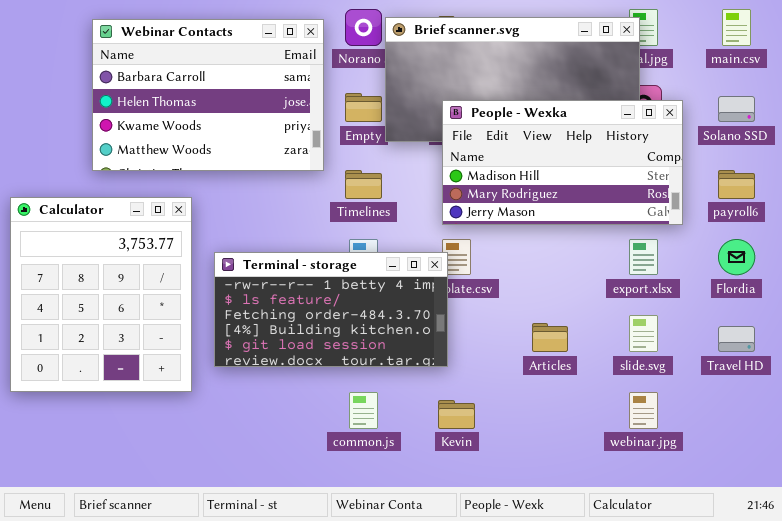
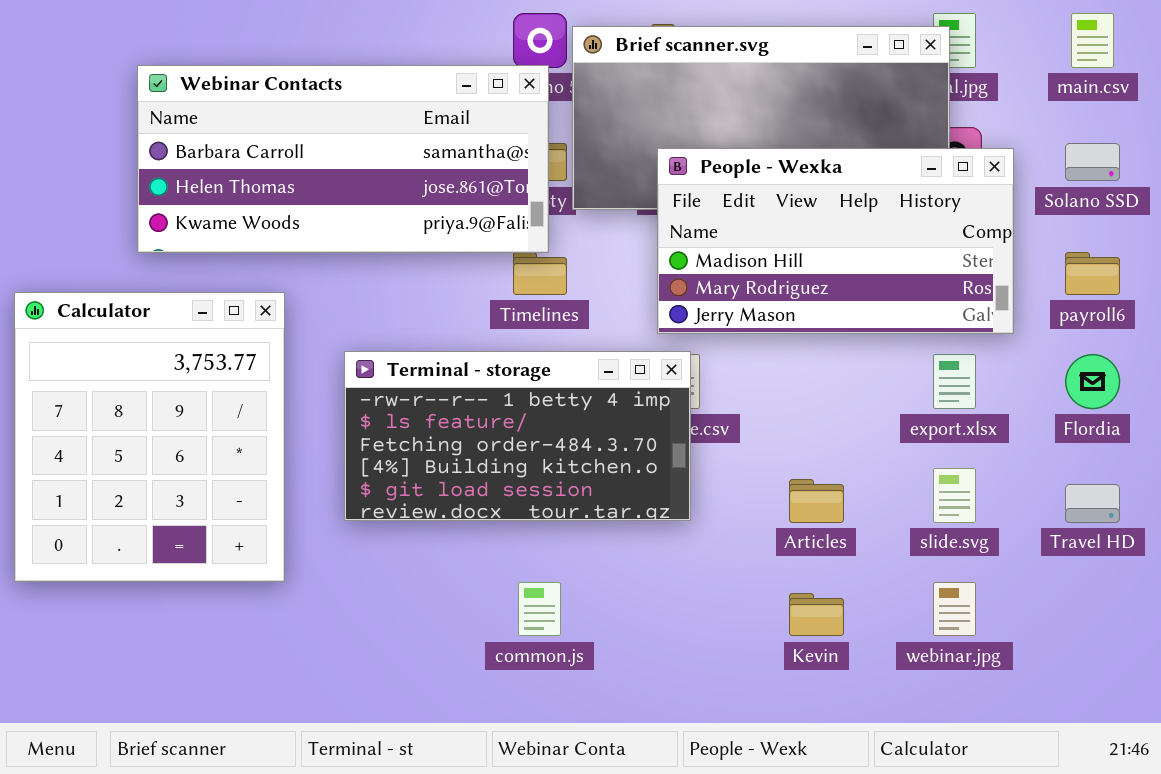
Webinar Contacts: [92,19,324,171] -> [137,65,549,253], resized
Terminal - storage: [214,252,448,367] -> [344,351,691,521], moved
Kevin: [438,400,475,429] -> [789,593,844,636], moved

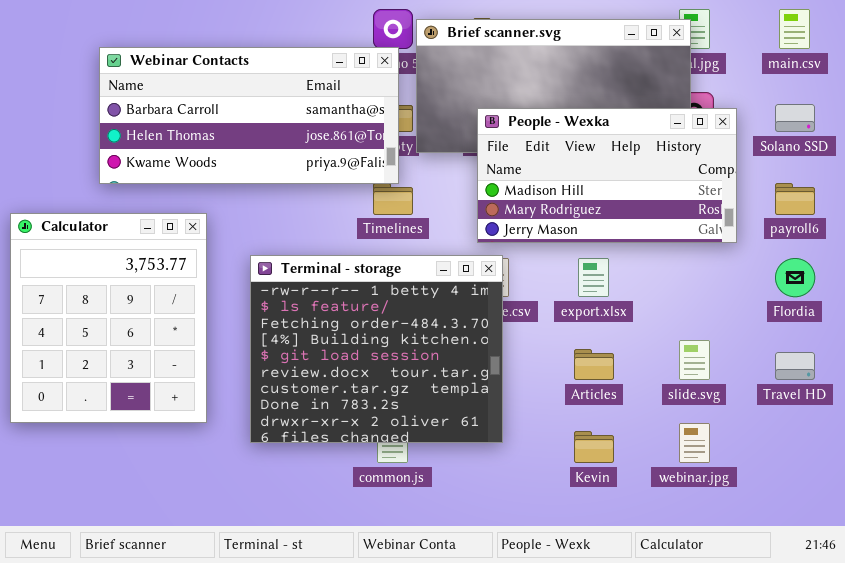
Terminal - storage: [344,351,691,521] -> [250,255,503,443], resized
export.xlsx: [933,354,976,409] -> [578,258,609,297], moved

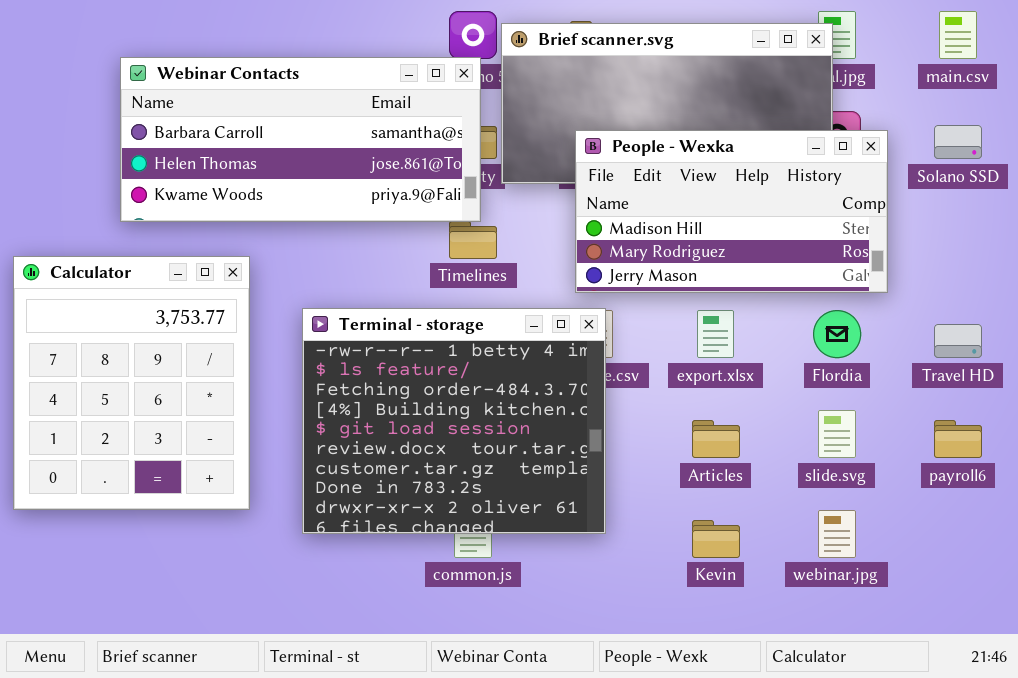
payroll6: [775,183,815,215] -> [934,420,982,458], moved
Flordia: [775,258,815,297] -> [813,310,861,358], moved
Travel HD: [775,352,815,380] -> [934,324,982,358], moved

